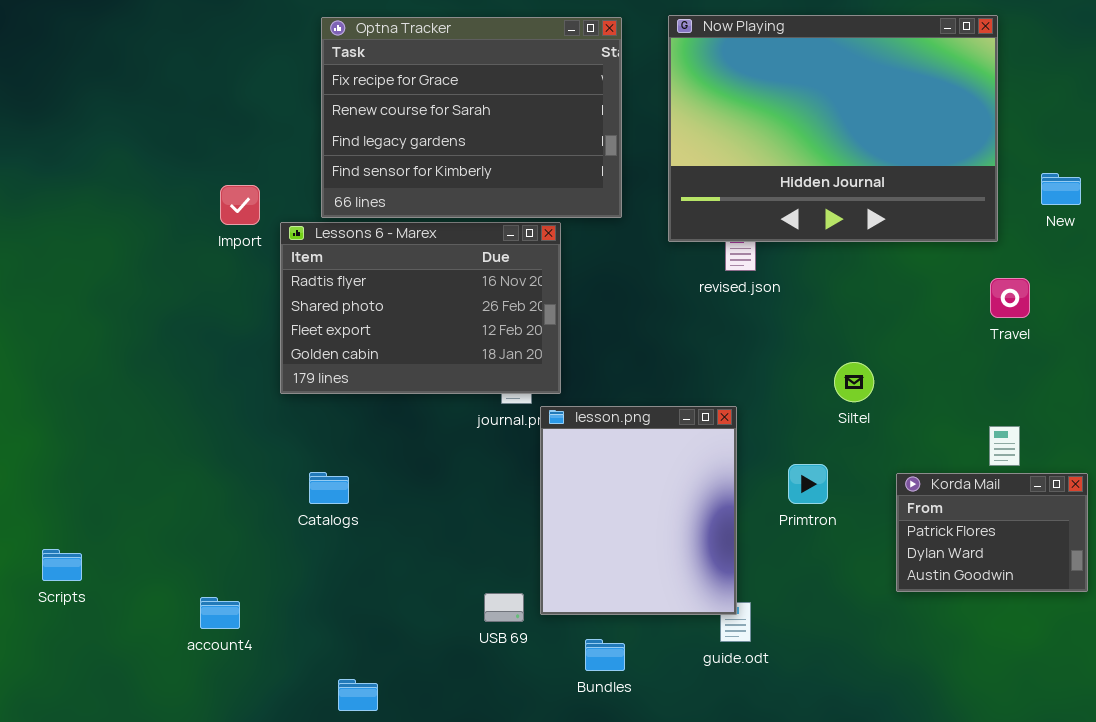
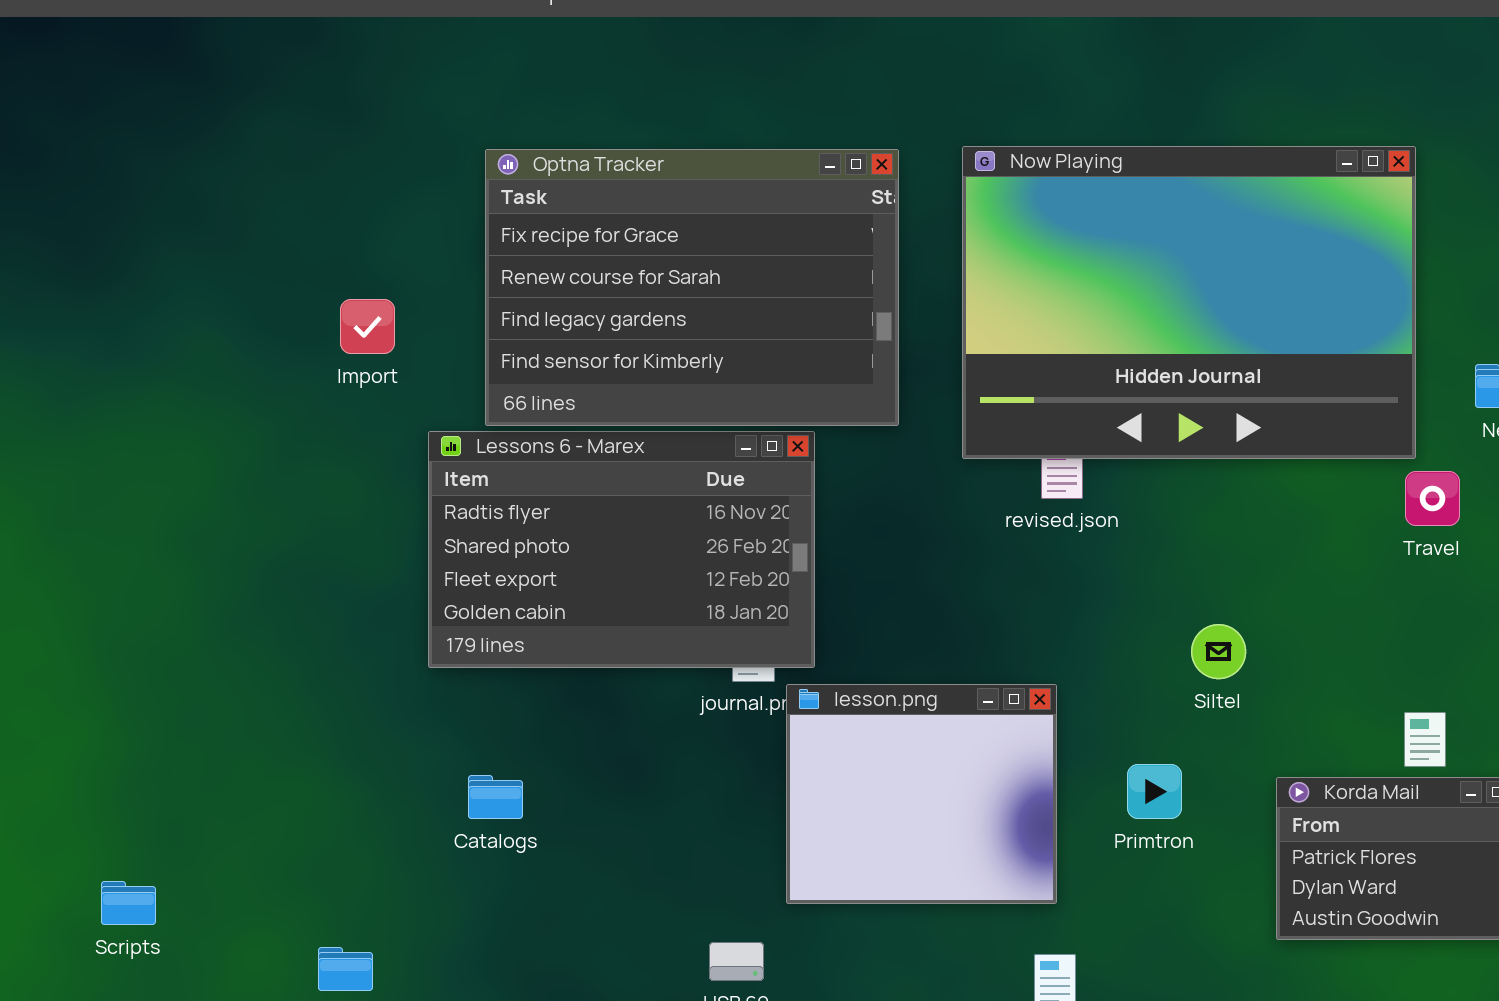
Import: [220,185,260,225] -> [340,299,395,354], moved
Travel: [990,278,1030,318] -> [1405,471,1460,526], moved
lesson.png: [540,406,737,615] -> [786,684,1057,904], resized

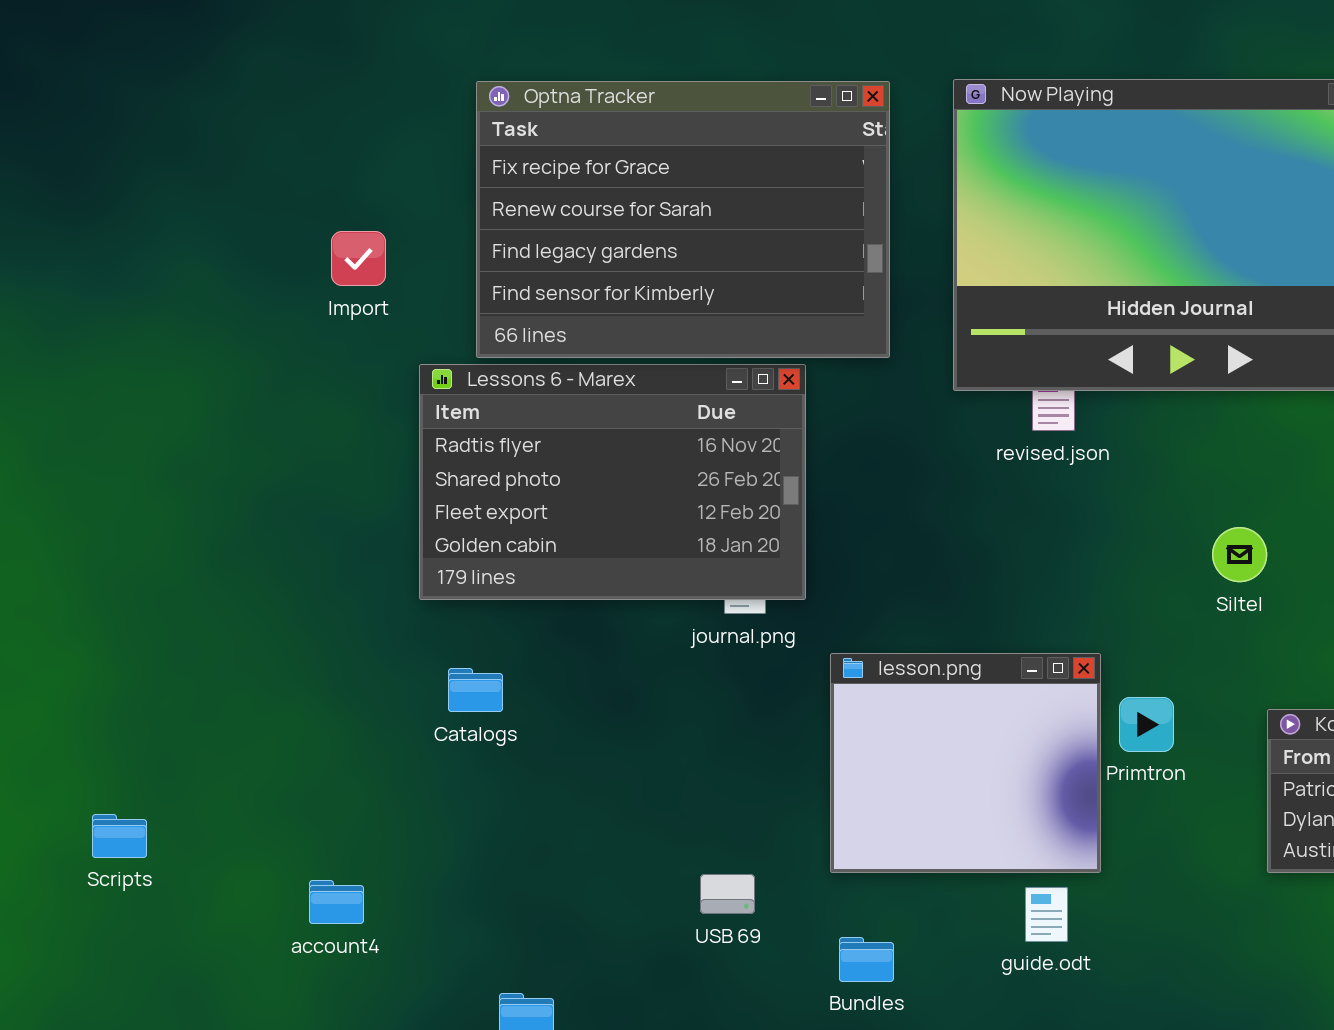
Siltel: [1191,624,1246,679] -> [1212,527,1267,582], moved
lesson.png: [786,684,1057,904] -> [830,653,1101,873], moved
Catalogs: [468,775,523,819] -> [448,668,503,712], moved

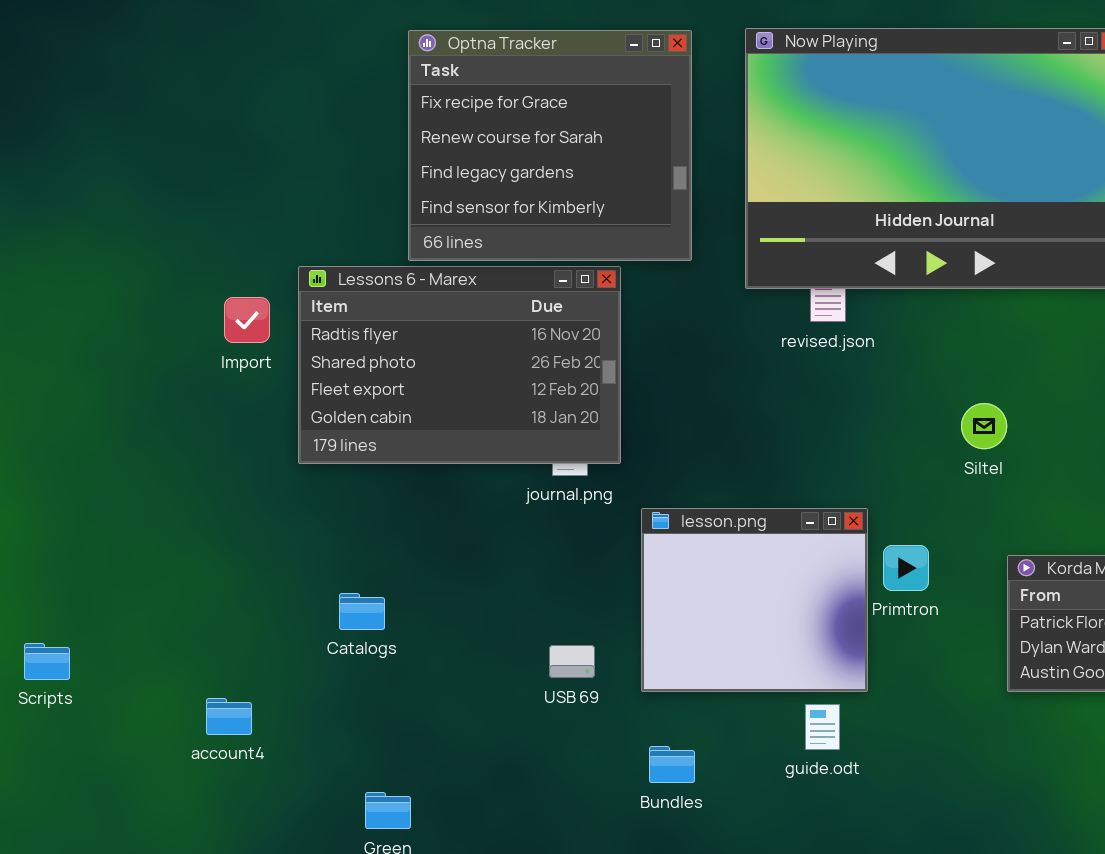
Optna Tracker: [476,81,890,358] -> [408,30,692,261], resized
Import: [331,231,386,286] -> [224,297,270,343], moved
Catalogs: [448,668,503,712] -> [339,593,385,630], moved
USB 69: [700,874,755,914] -> [549,645,595,678], moved

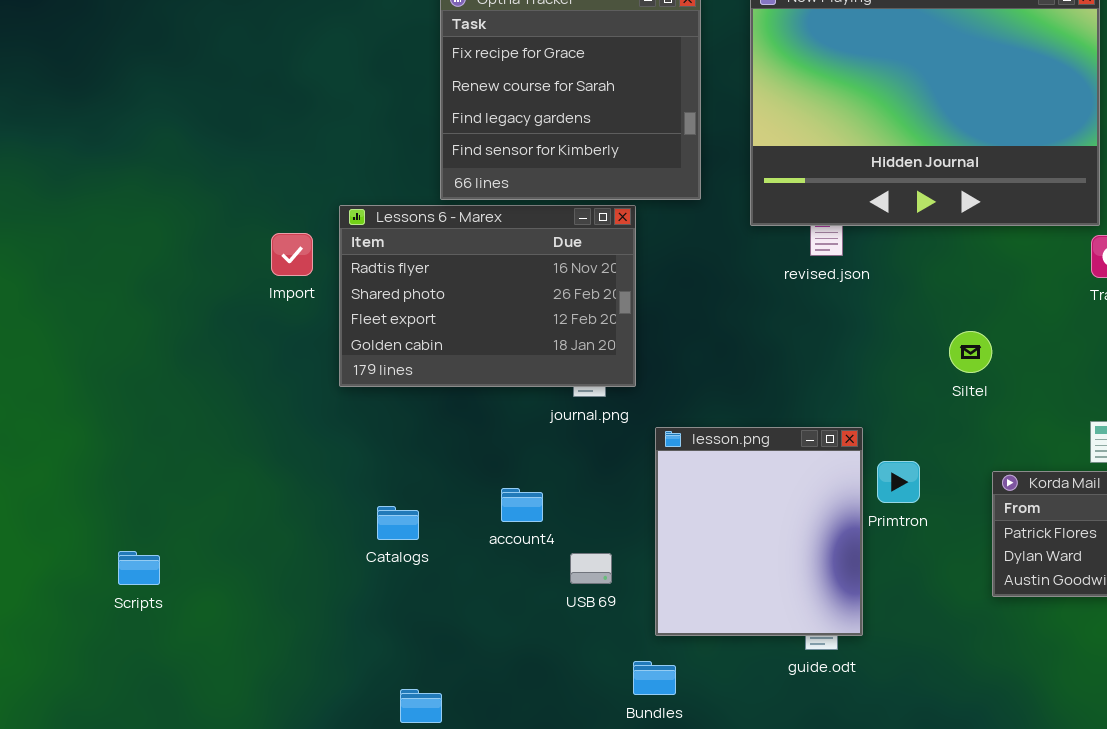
lesson.png: [641,508,868,692] -> [655,427,863,636], resized
Scripts: [24,643,70,680] -> [118,551,160,585], moved
account4: [206,698,252,735] -> [501,488,543,522], moved
Bundles: [649,746,695,783] -> [633,661,676,695], moved

